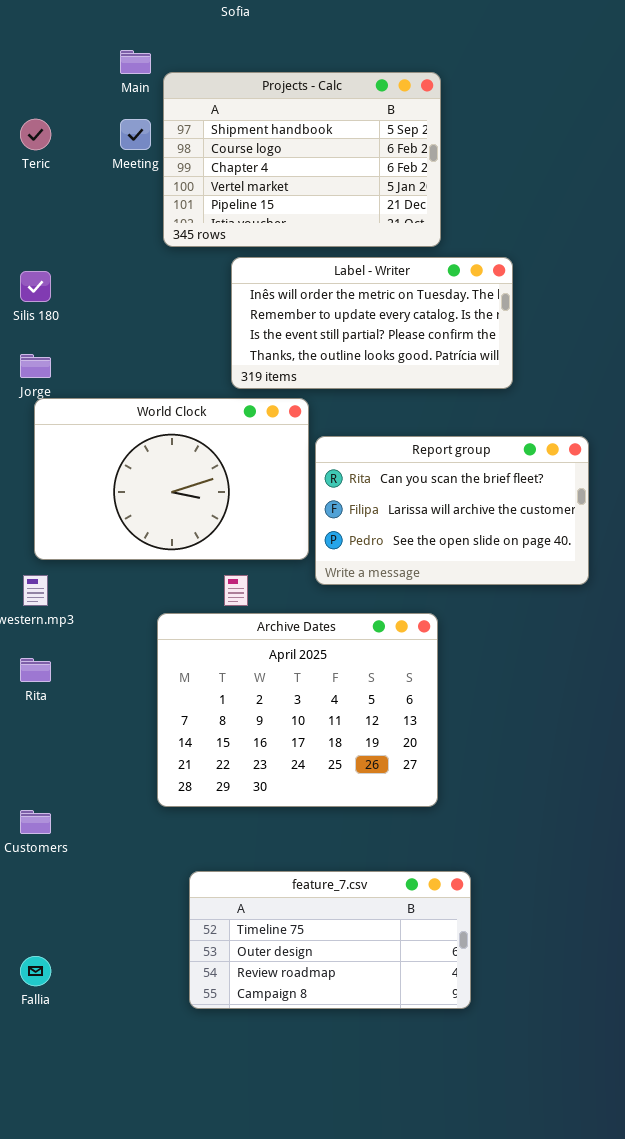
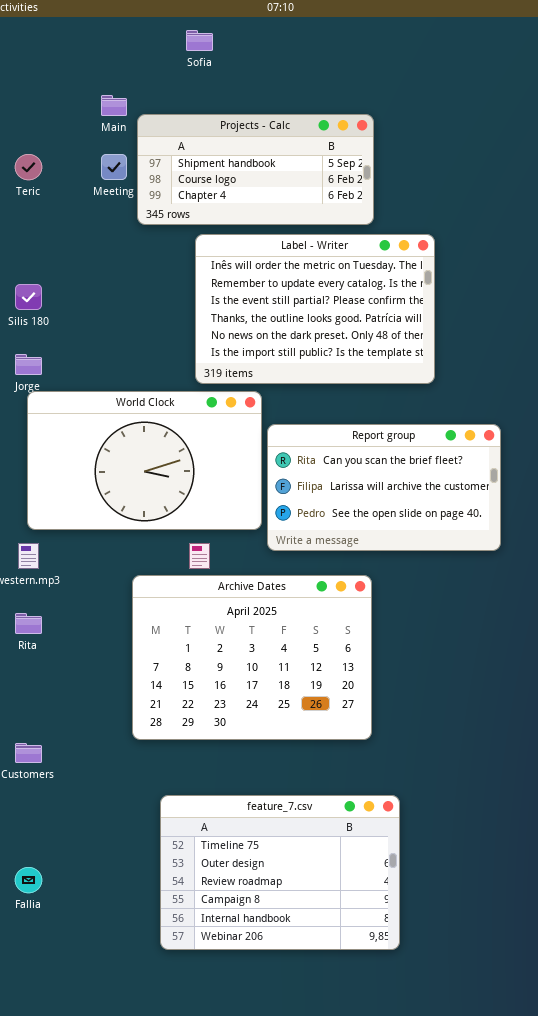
Projects - Calc: [163,72,441,247] -> [137,114,374,225], resized
Label - Writer: [231,257,513,389] -> [195,234,435,384], resized
feature_7.csv: [189,871,471,1009] -> [160,795,400,950], resized

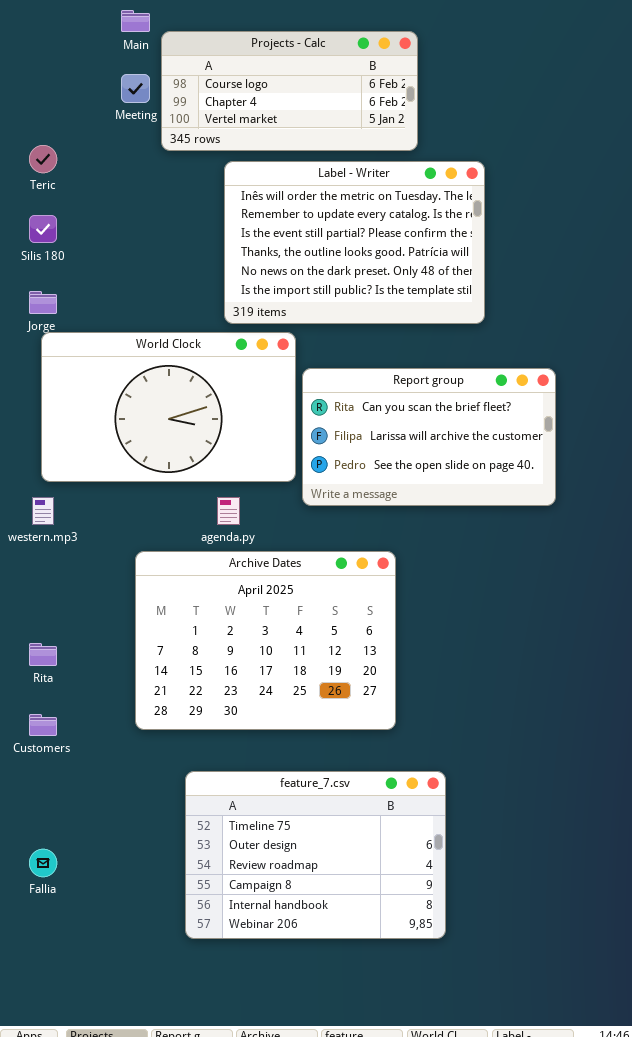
Projects - Calc: [137,114,374,225] -> [161,31,418,151], scrolled down 1 row
Teric: [15,154,42,180] -> [29,145,57,173], moved
Archive Dates: [132,575,372,740] -> [135,551,396,730], moved
Rita: [15,613,42,634] -> [29,643,57,666], moved

